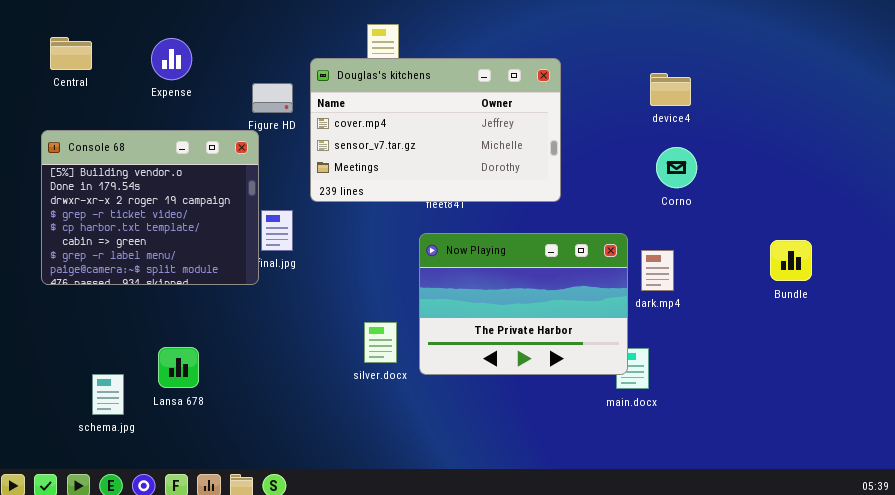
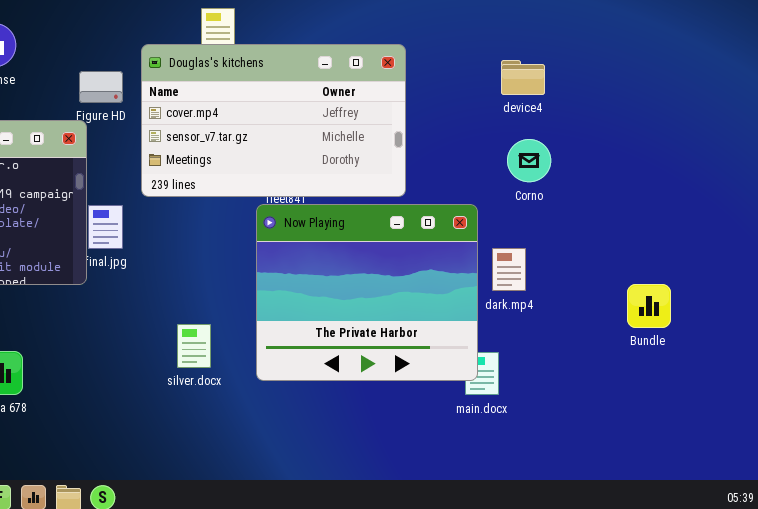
Now Playing: [419,233,628,375] -> [256,204,478,381], resized
Bundle: [770,240,812,281] -> [627,284,671,328], moved
silver.docx: [364,322,397,363] -> [177,324,211,368], moved

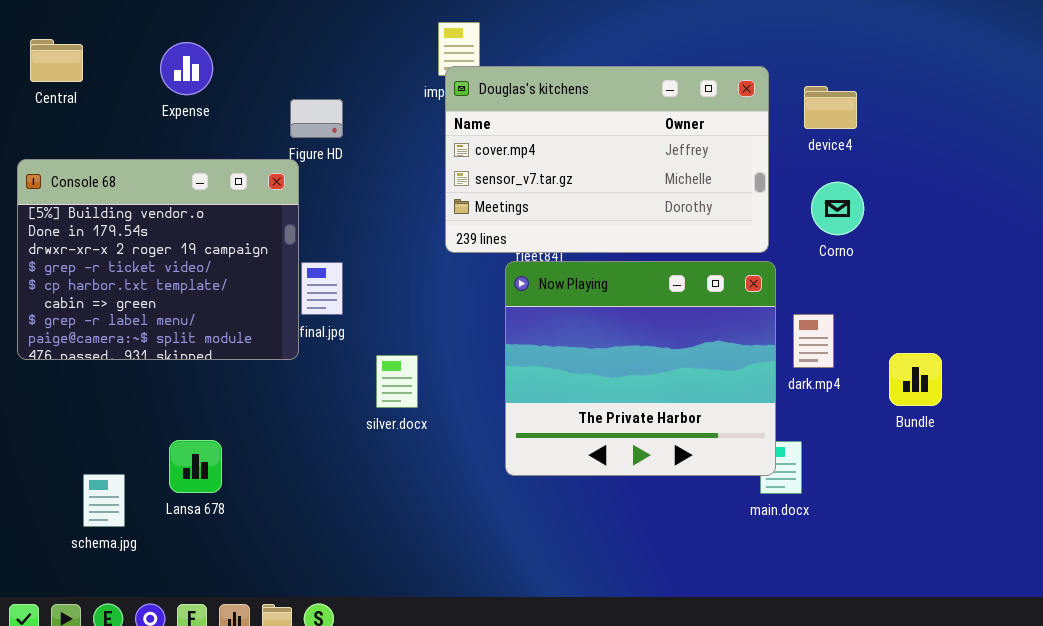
Douglas's kitchens: [141,44,406,197] -> [445,66,769,253], moved
Bundle: [627,284,671,328] -> [889,353,942,406], moved
silver.docx: [177,324,211,368] -> [376,355,418,408], moved

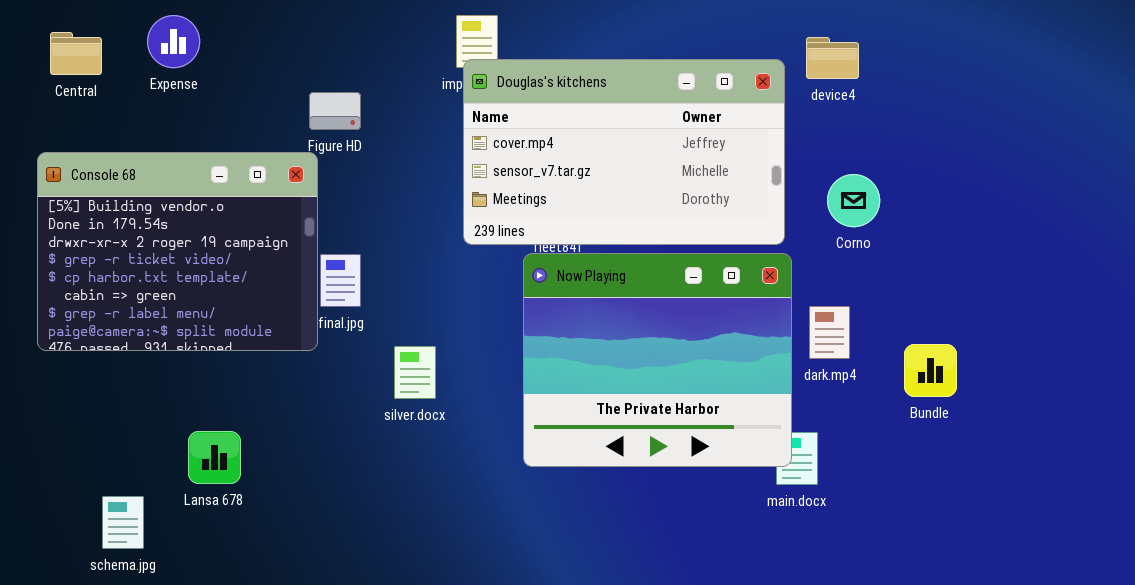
Expense: [160,42,213,95] -> [147,15,200,68], moved
device4: [804,86,857,129] -> [806,37,859,79], moved
schema.jpg: [83,474,125,527] -> [102,496,144,549], moved

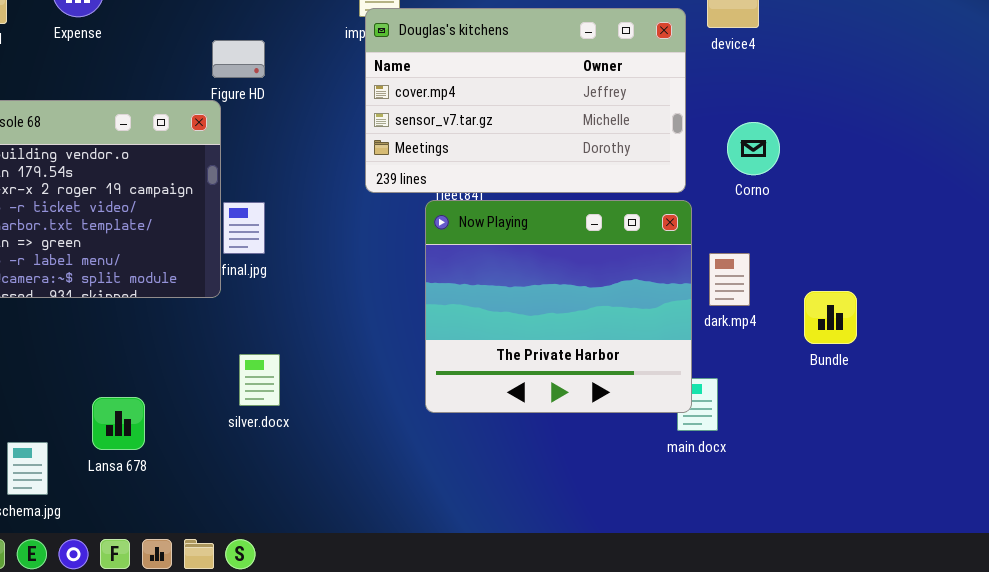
silver.docx: [394,346,436,399] -> [239,354,280,406], moved
Lansa 678: [188,431,241,484] -> [92,397,145,450], moved

